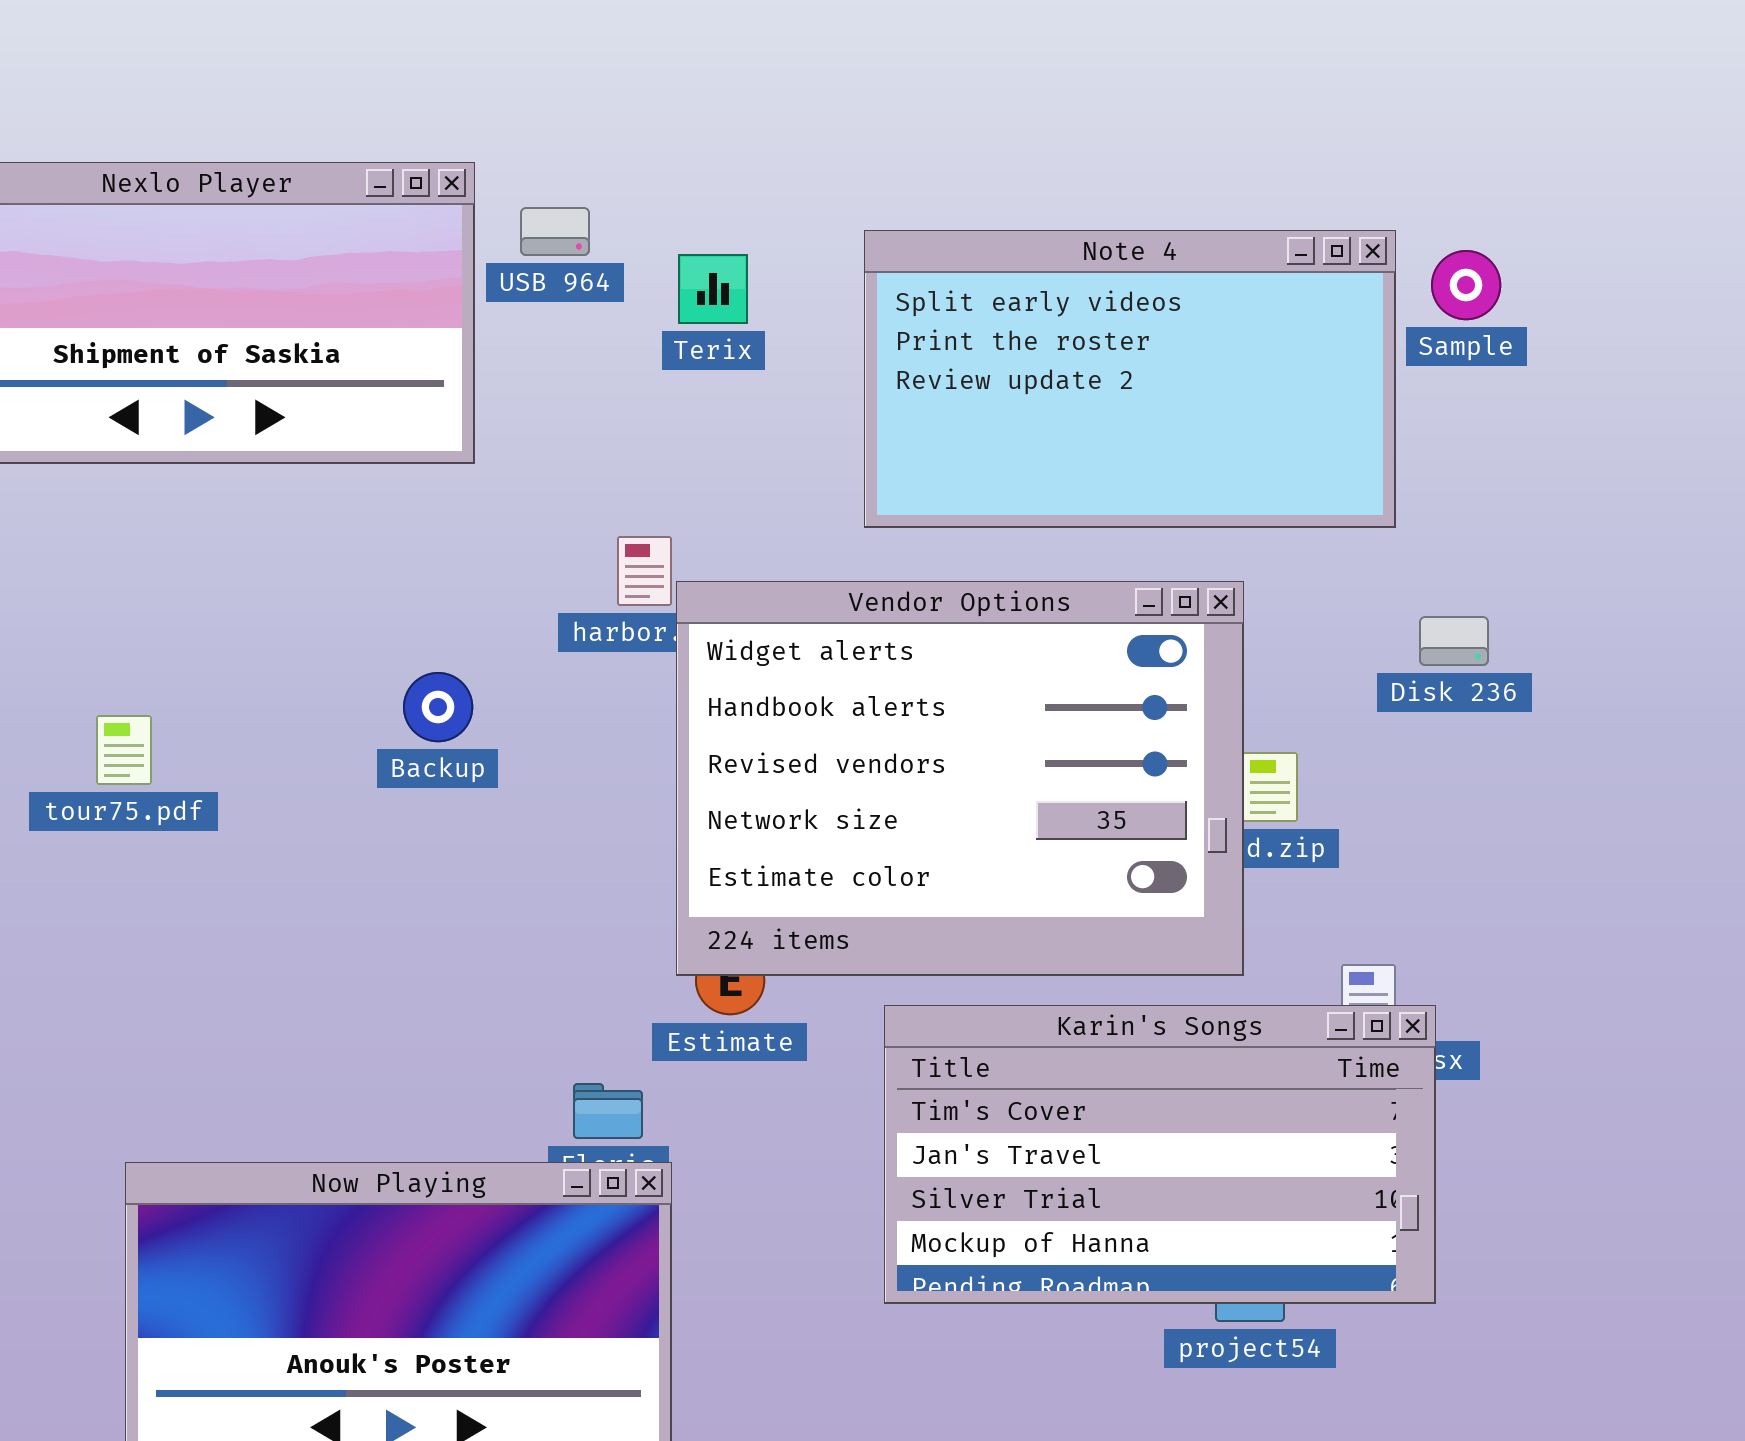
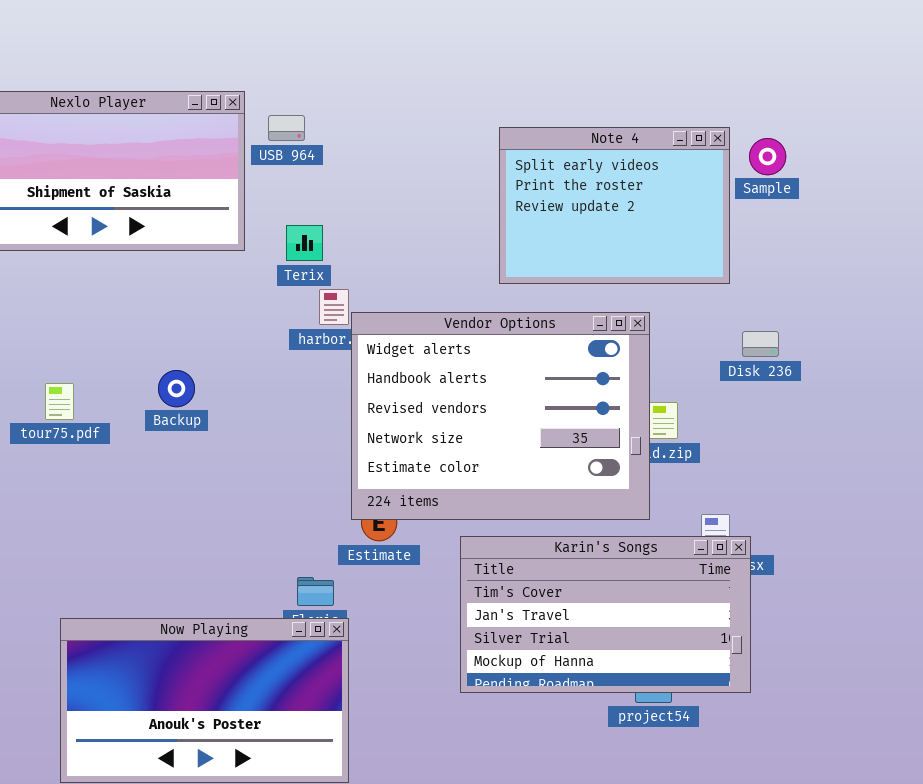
Note 4: [864,230,1396,528] -> [499,127,730,284], resized
Terix: [678,254,748,324] -> [286,225,323,261], moved
Backup: [403,672,473,742] -> [158,370,195,407], moved

